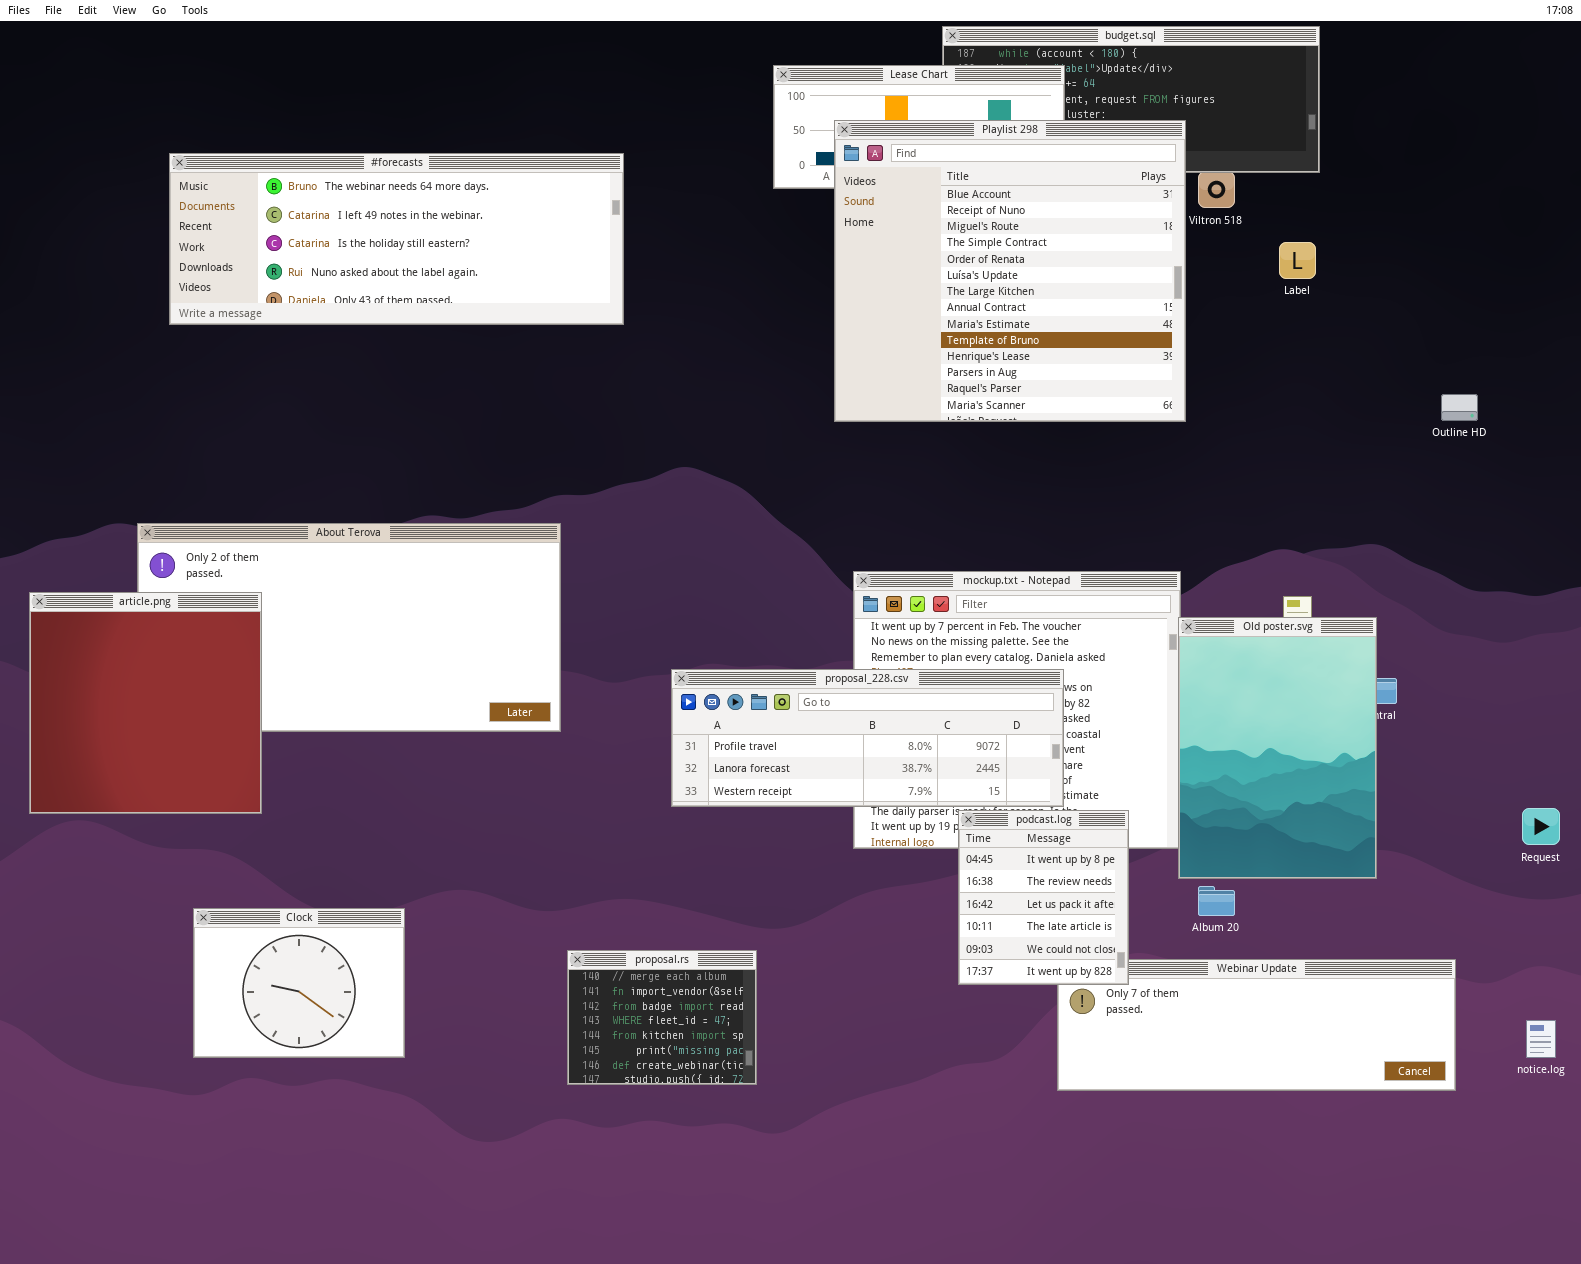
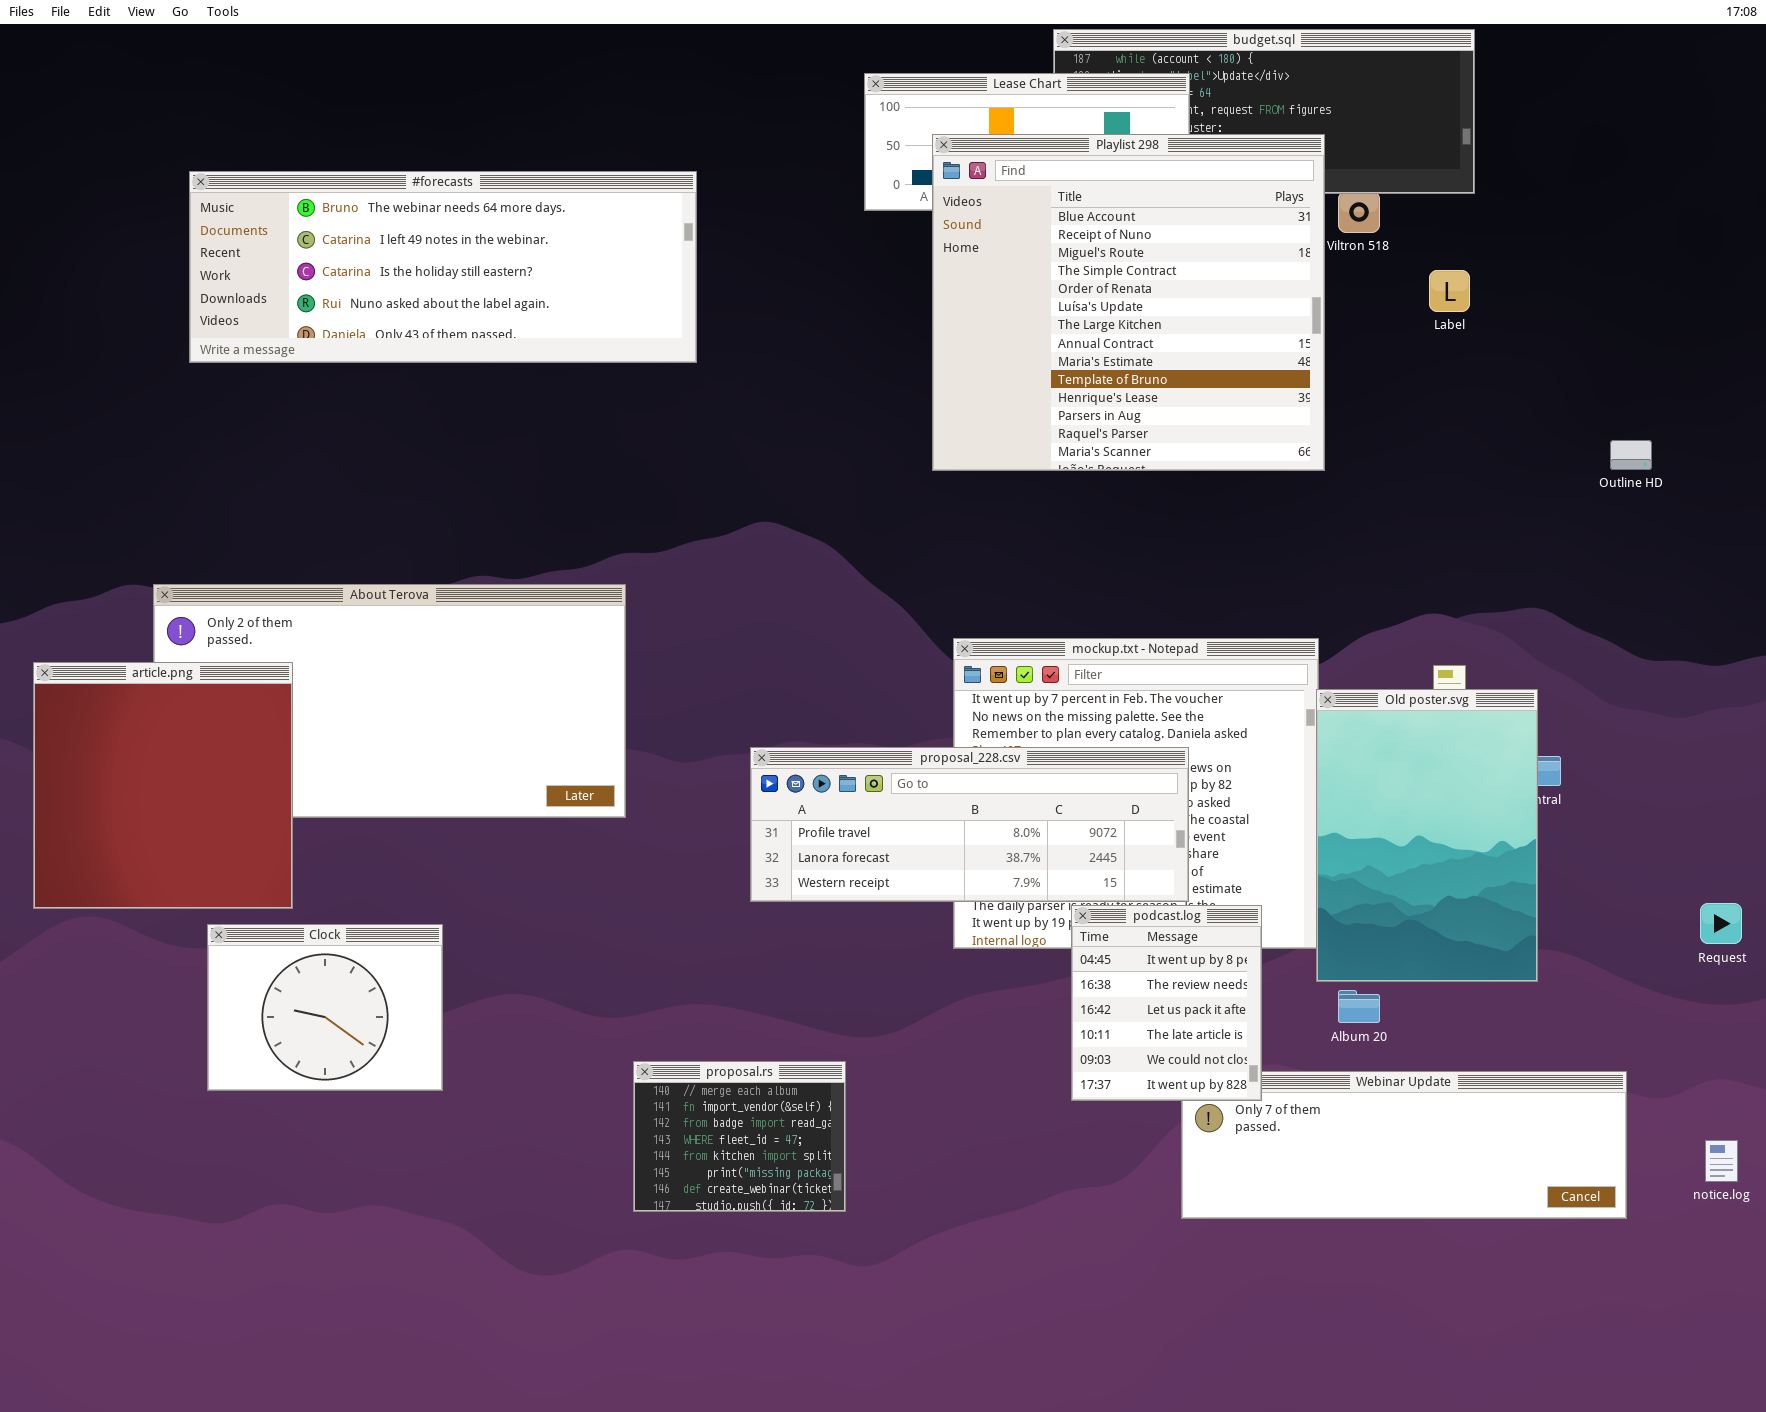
Clock: [193,908,405,1058] -> [207,924,443,1091], moved

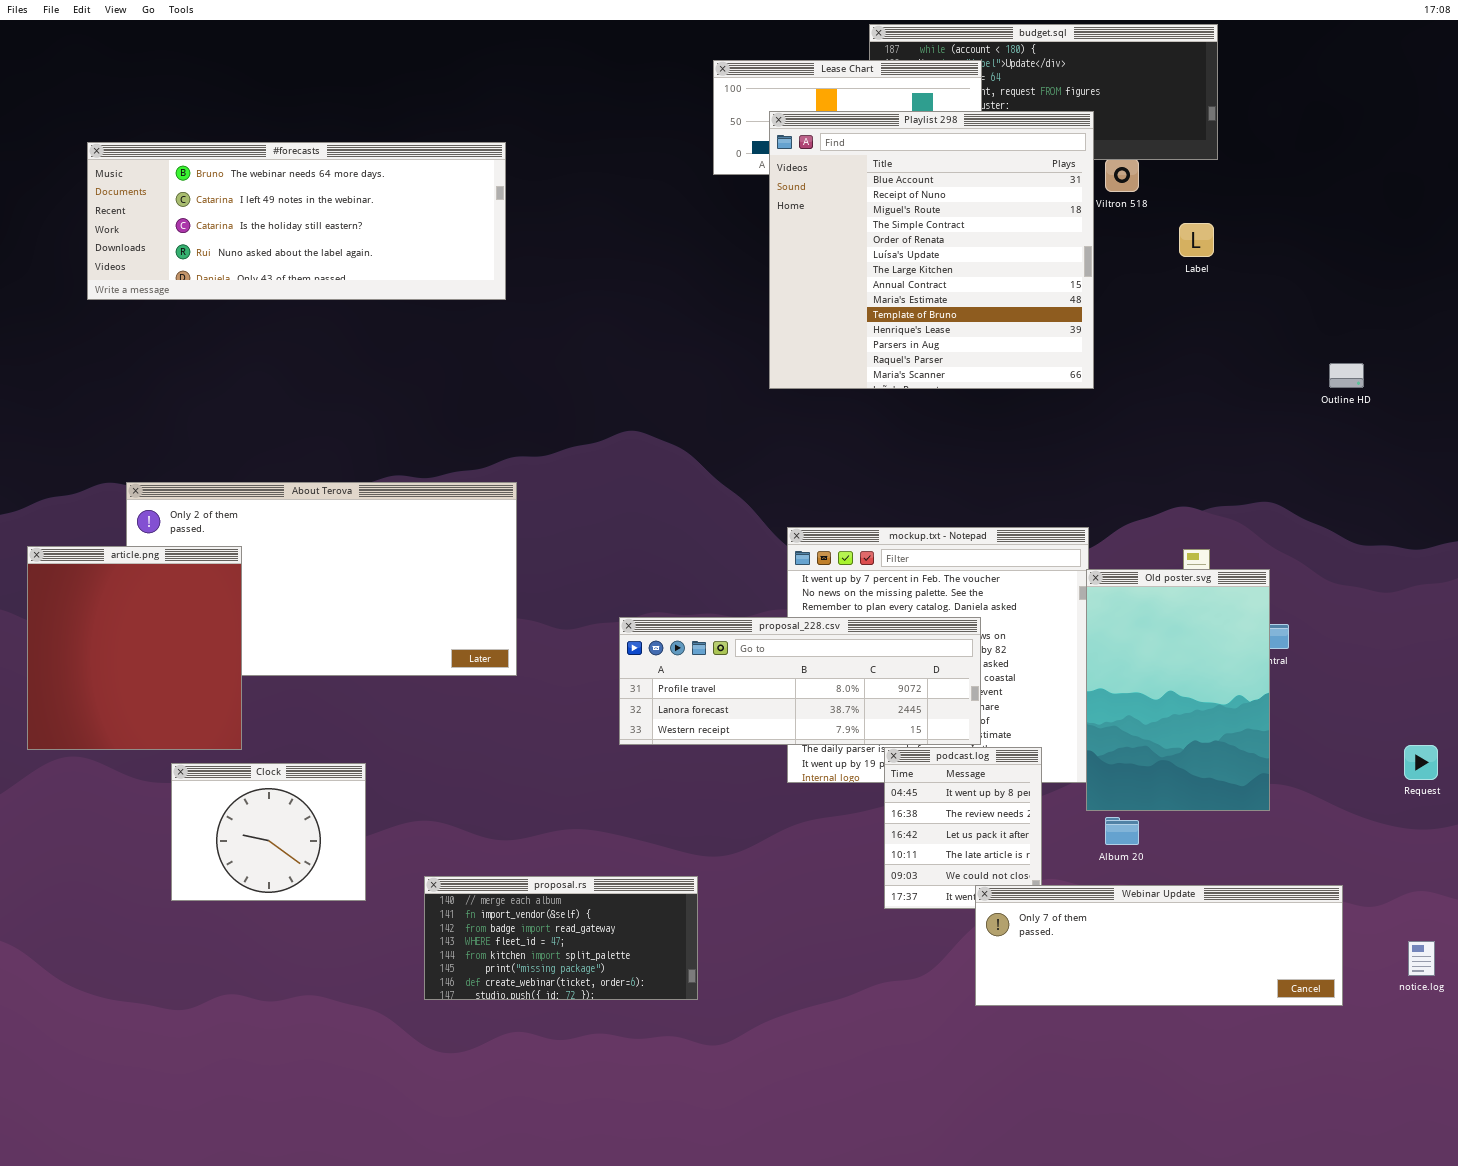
#forecasts: [189,171,697,363] -> [87,142,506,300], moved
proposal.rs: [633,1061,846,1212] -> [424,876,698,1000], resized
Webinar Update: [1181,1071,1627,1219] -> [975,885,1343,1006], raised

